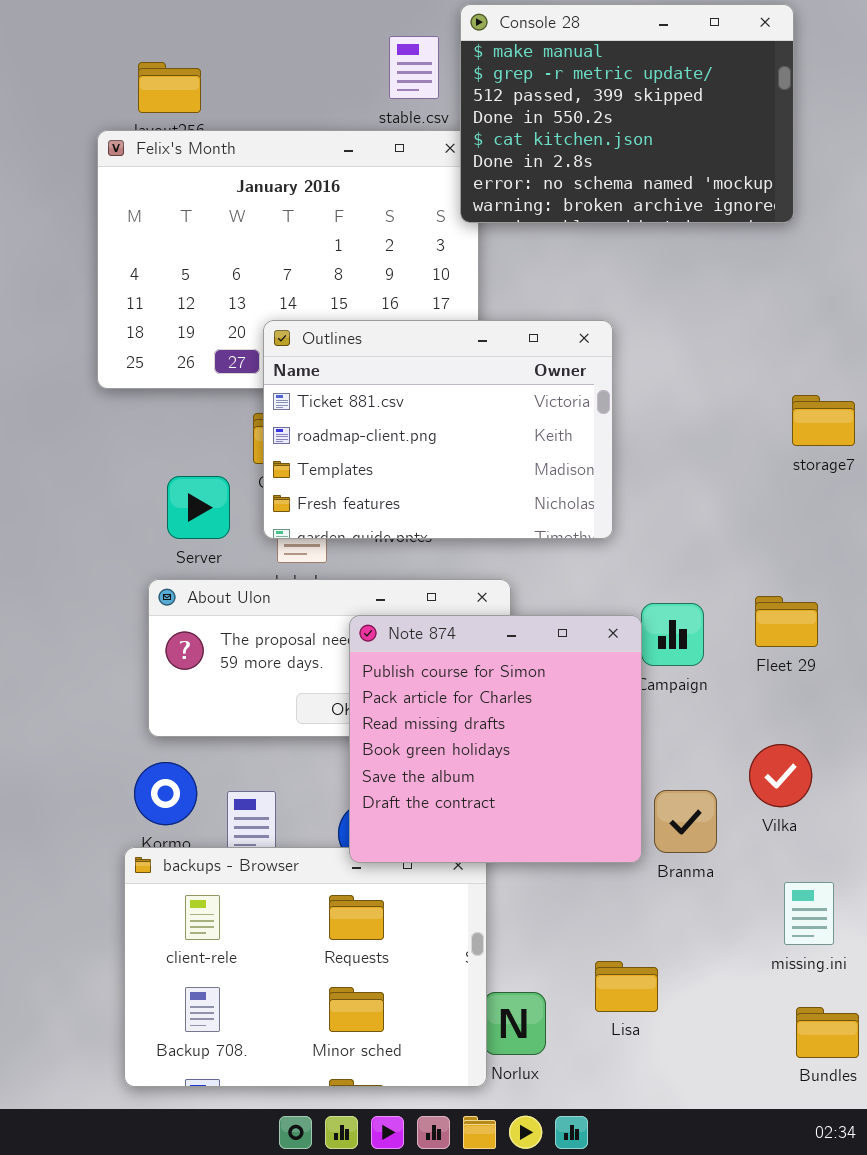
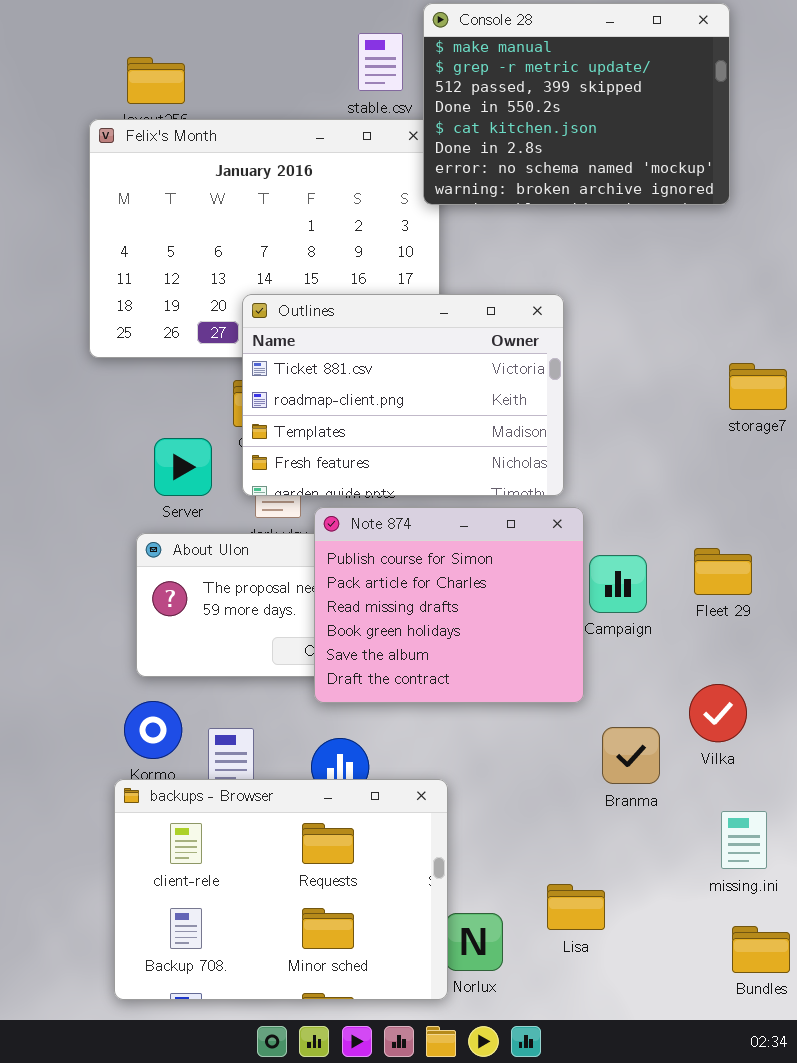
Note 874: [349,615,642,863] -> [314,507,584,703], moved, resized

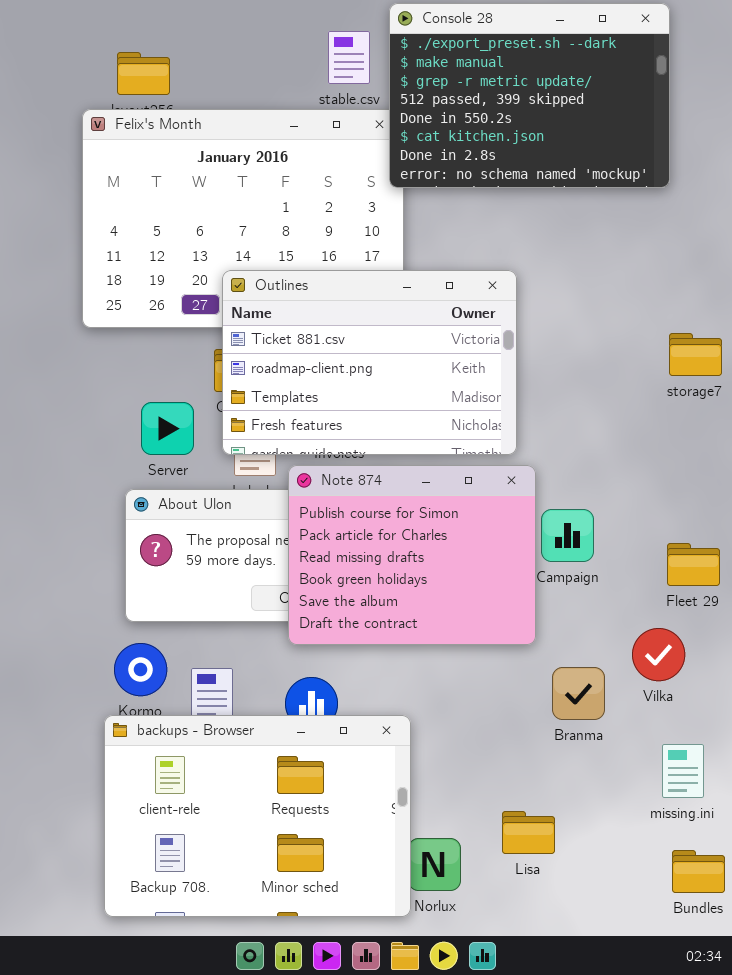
Console 28: [423,3,730,205] -> [389,3,670,188], scrolled up 1 row
Fleet 29: [694,548,752,595] -> [667,543,720,586], moved

